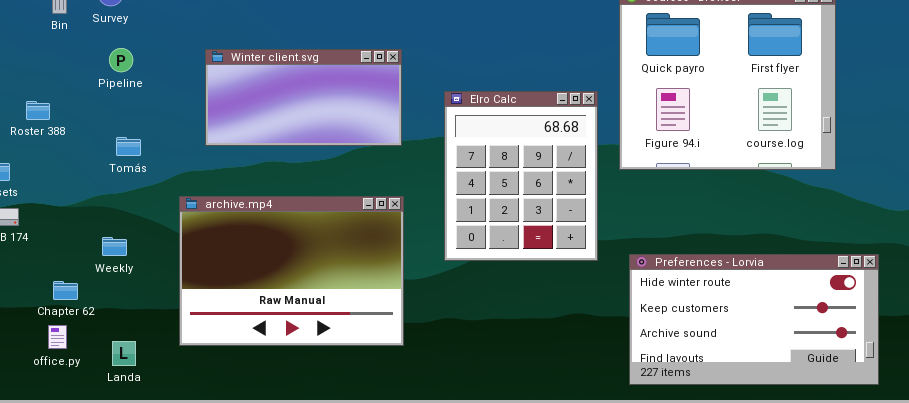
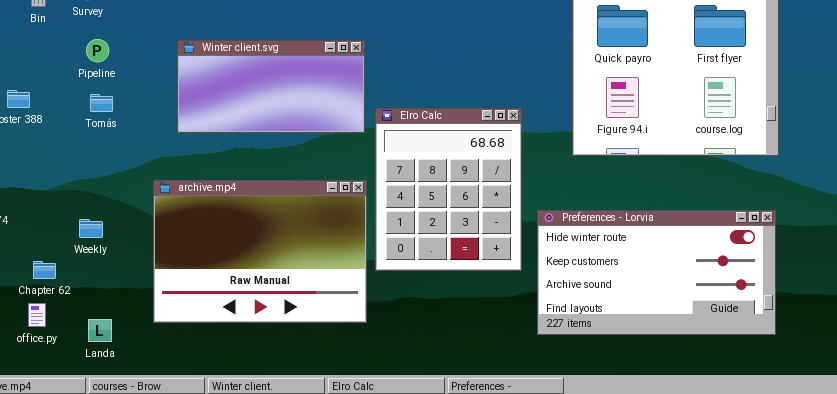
Elro Calc: [444,91,598,261] -> [375,108,522,271], moved
Tomás: [116,137,141,156] -> [90,94,113,112], moved
Preferences - Lorvia: [629,254,879,385] -> [537,210,776,335], moved

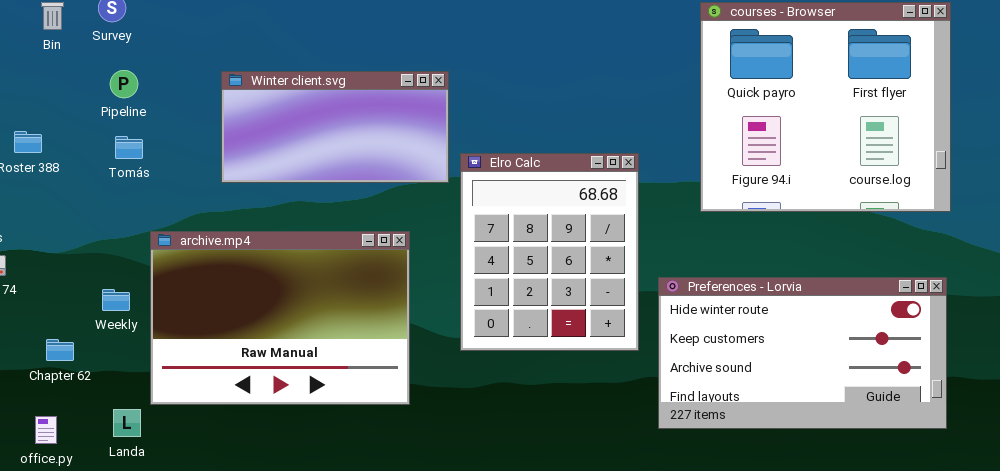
archive.mp4: [153,180,367,323] -> [150,231,410,405], moved
office.py: [28,303,46,327] -> [35,416,57,444], moved

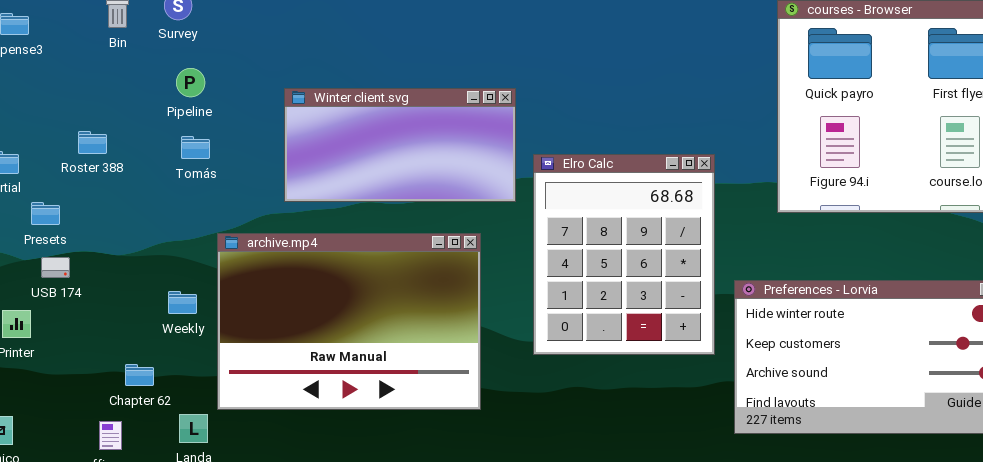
Winter client.svg: [221,71,449,183] -> [284,88,516,202], moved
Chapter 62: [46,339,74,361] -> [125,364,154,386], moved

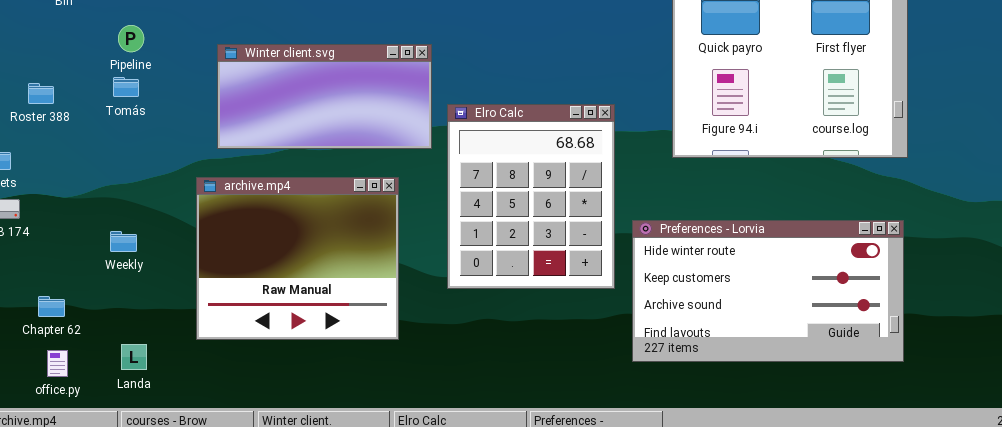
Tomás: [181,136,210,159] -> [113,77,139,97], moved
archive.mp4: [217,233,481,410] -> [196,177,399,340], resized
Chapter 62: [125,364,154,386] -> [38,296,65,317], moved

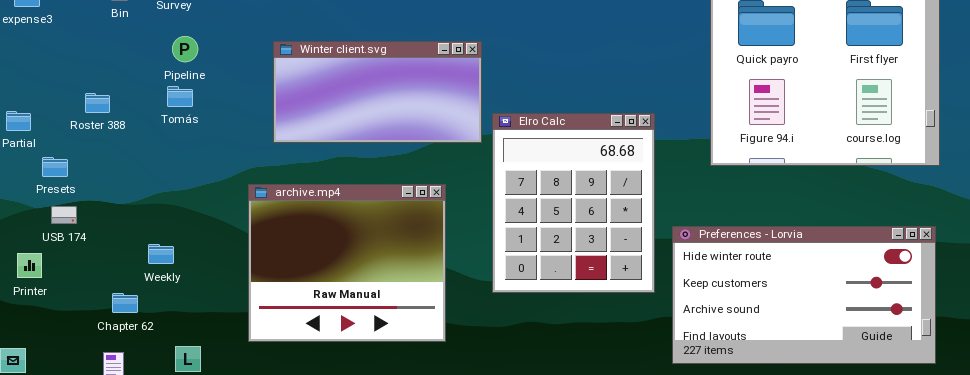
Winter client.svg: [217,44,432,149] -> [273,41,482,143], moved
Weekly: [110,231,137,252] -> [148,244,174,264], moved
Chapter 62: [38,296,65,317] -> [112,293,138,313], moved

